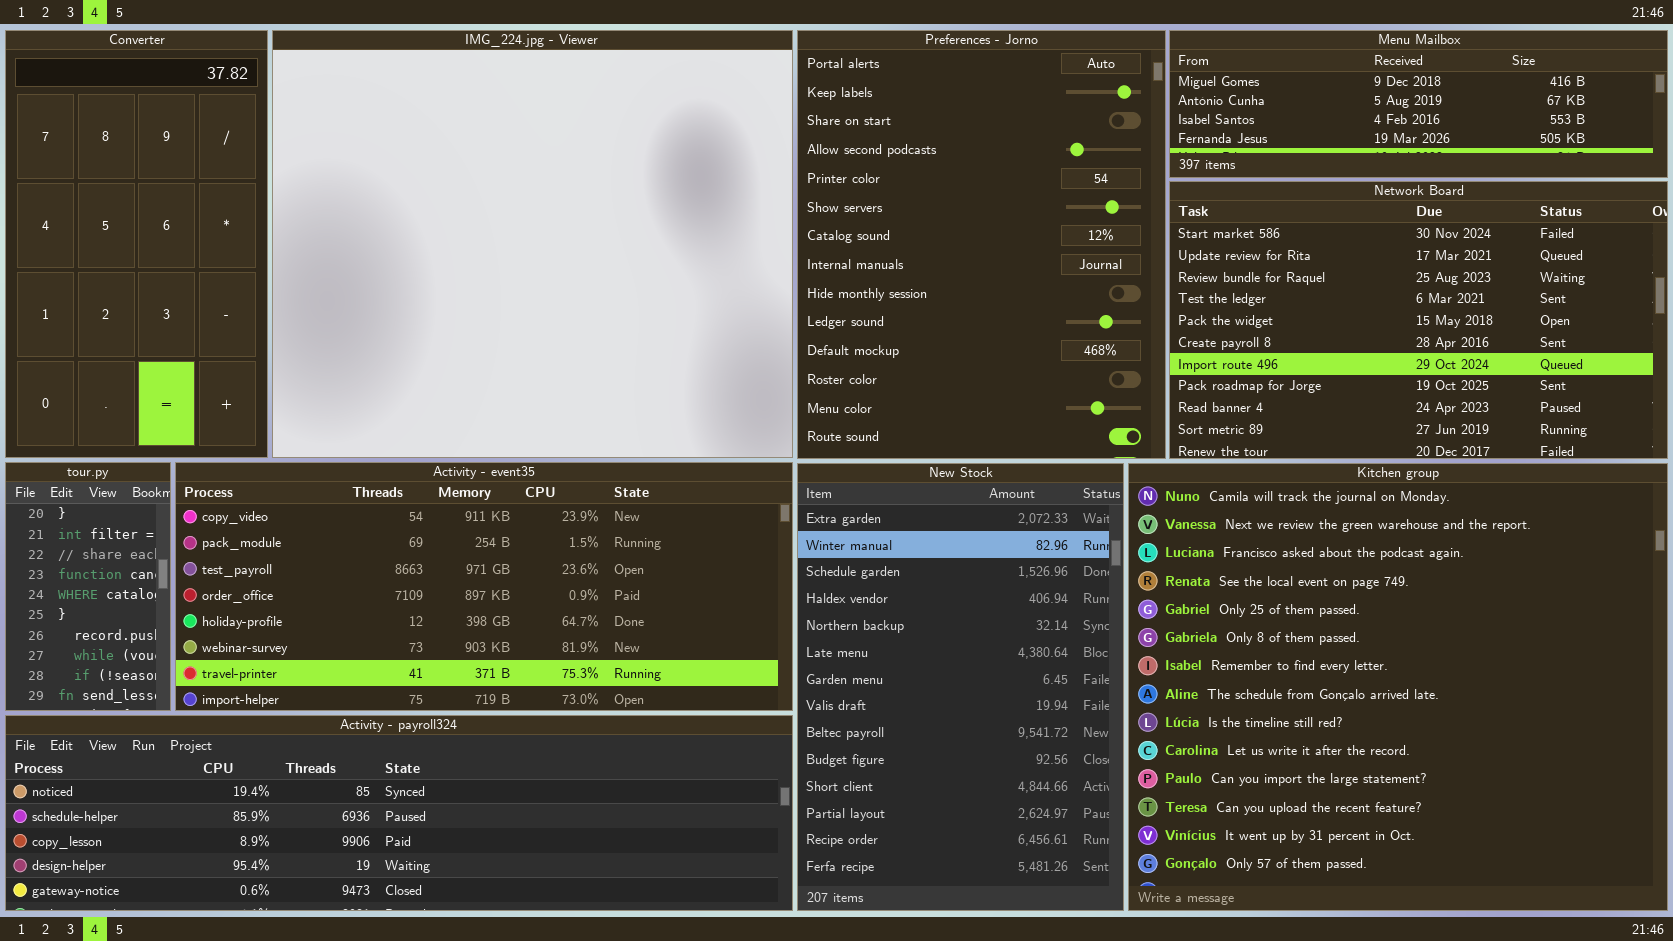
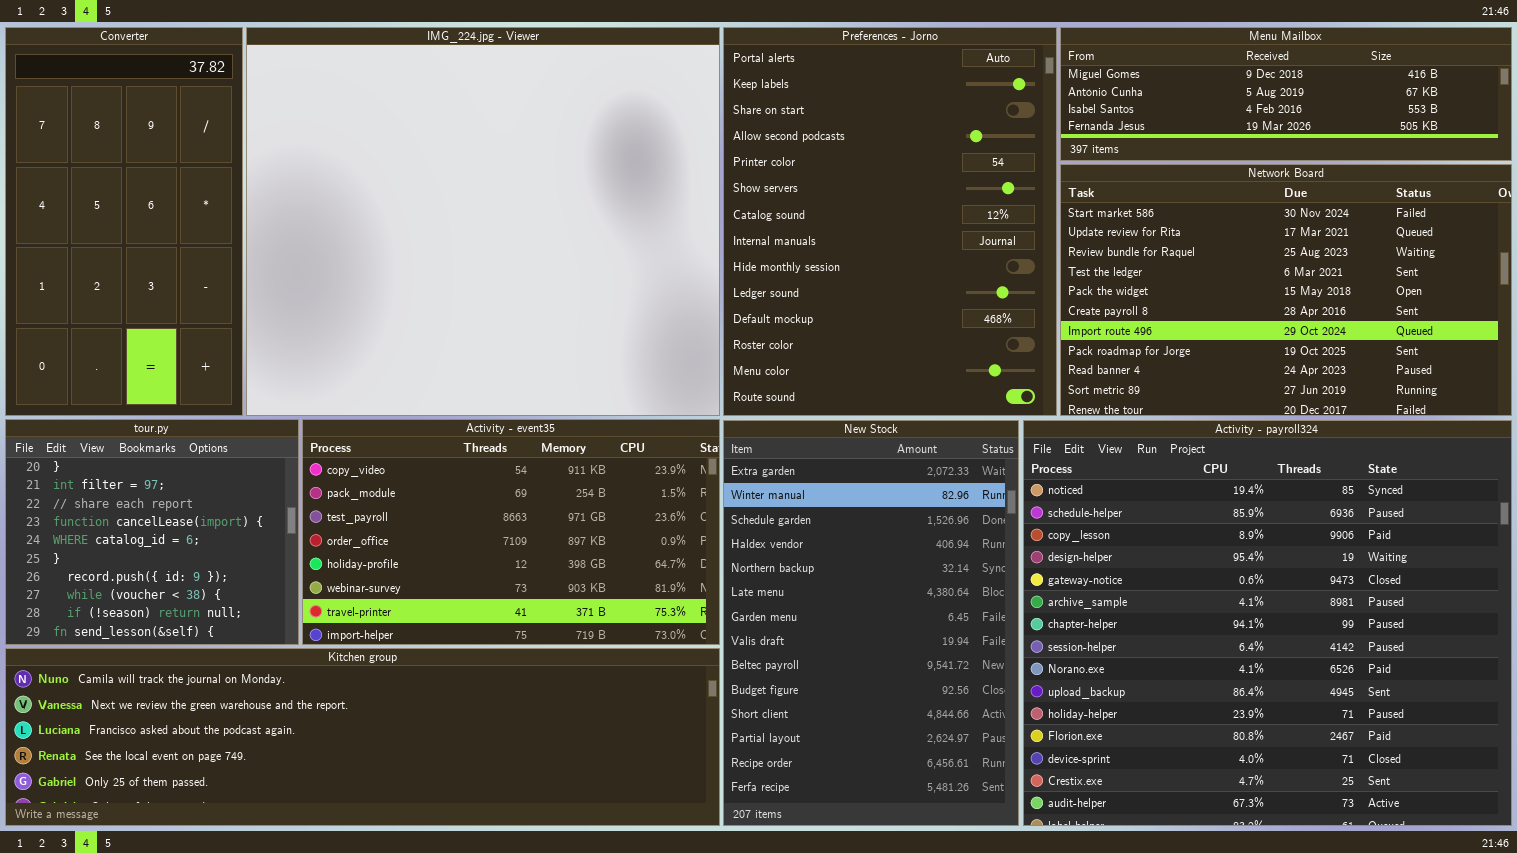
tour.py: [5,462,171,711] -> [5,419,299,645], resized
Activity - event35: [175,462,793,711] -> [302,419,720,645], resized
Kitchen group: [1128,463,1668,911] -> [5,648,720,826], moved, resized
Activity - payroll324: [5,715,793,911] -> [1023,420,1512,826], moved, resized

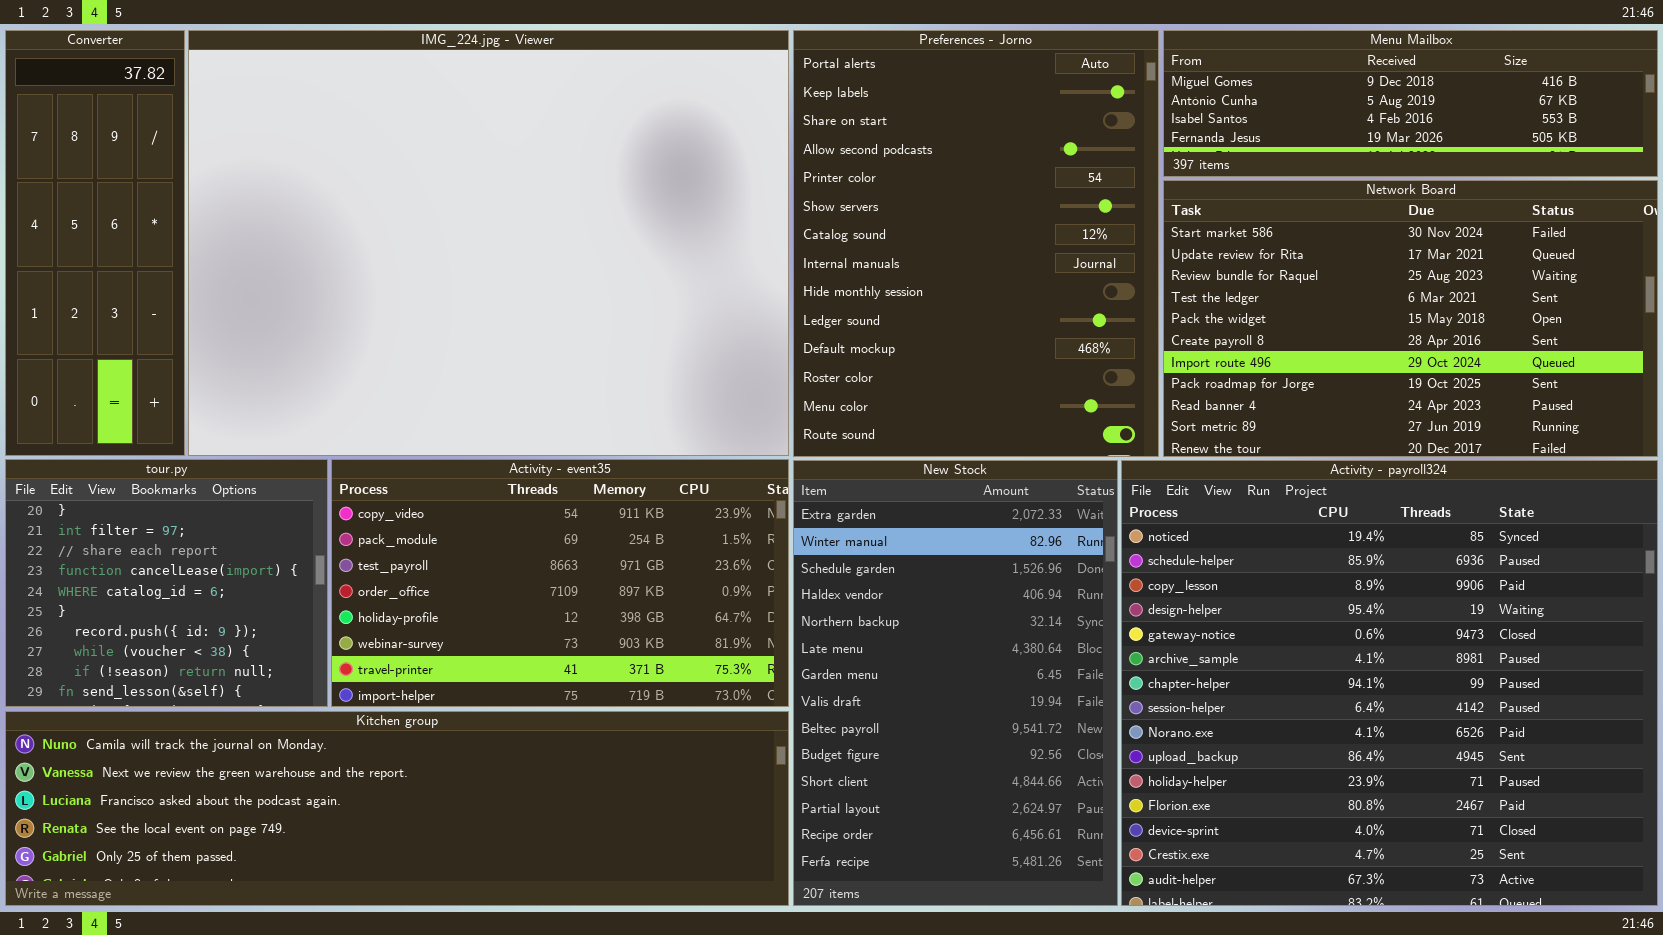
Converter: [5,27,243,416] -> [5,30,185,456], resized
IMG_224.jpg - Viewer: [246,27,720,416] -> [188,30,789,456], resized

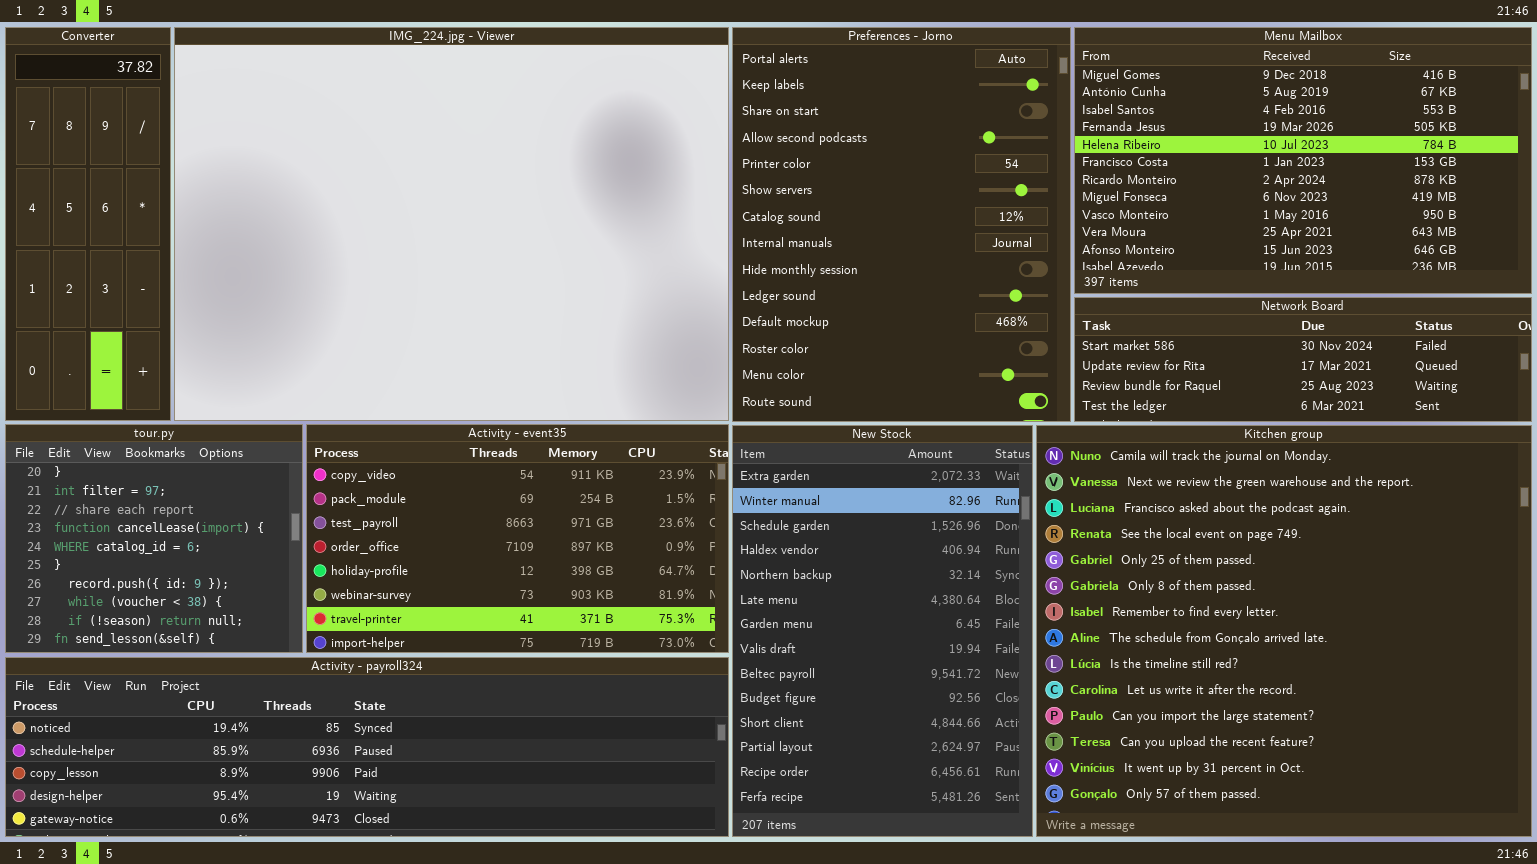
Menu Mailbox: [1163,30,1658,177] -> [1074,27,1532,294], resized
Network Board: [1163,180,1658,457] -> [1074,297,1532,422], resized
Activity - payroll324: [1121,460,1658,906] -> [5,657,729,837], moved, resized
Kitchen group: [5,711,789,906] -> [1036,425,1532,837], moved, resized

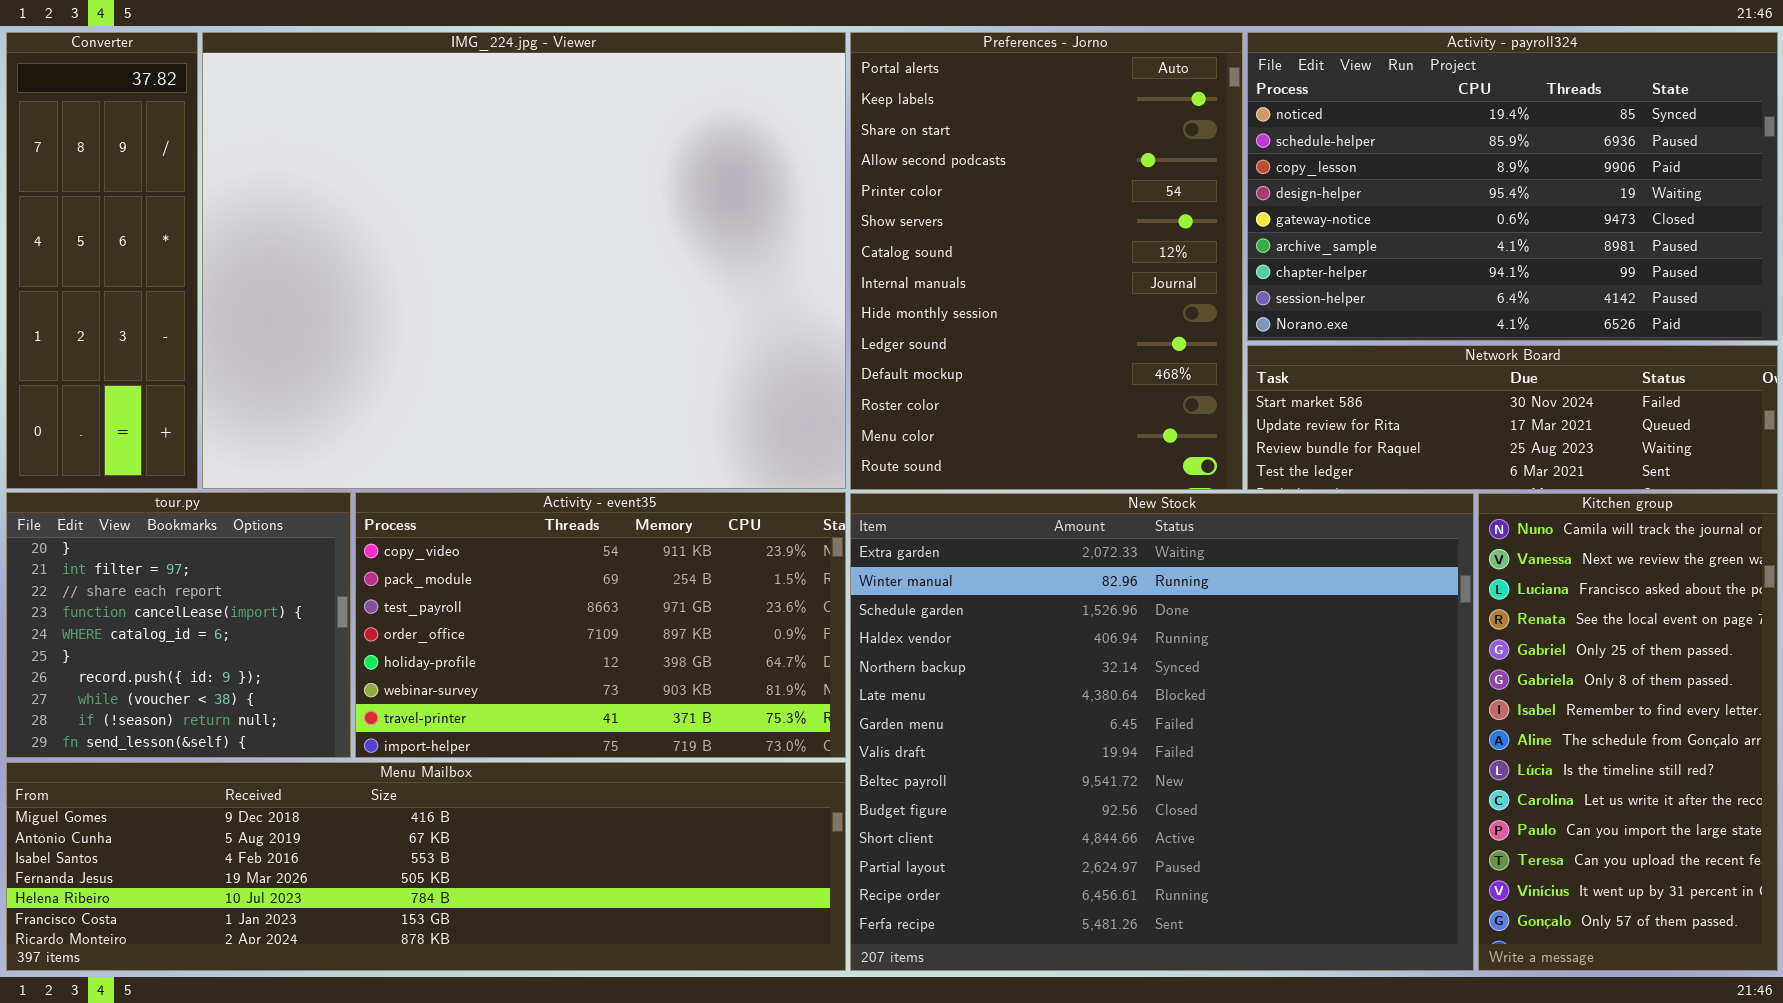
Menu Mailbox: [1074,27,1532,294] -> [6,762,846,971], moved, resized
New Stock: [732,425,1033,837] -> [850,493,1474,971], resized
Kitchen group: [1036,425,1532,837] -> [1478,493,1778,971], resized
Activity - payroll324: [5,657,729,837] -> [1247,32,1778,341], moved, resized

